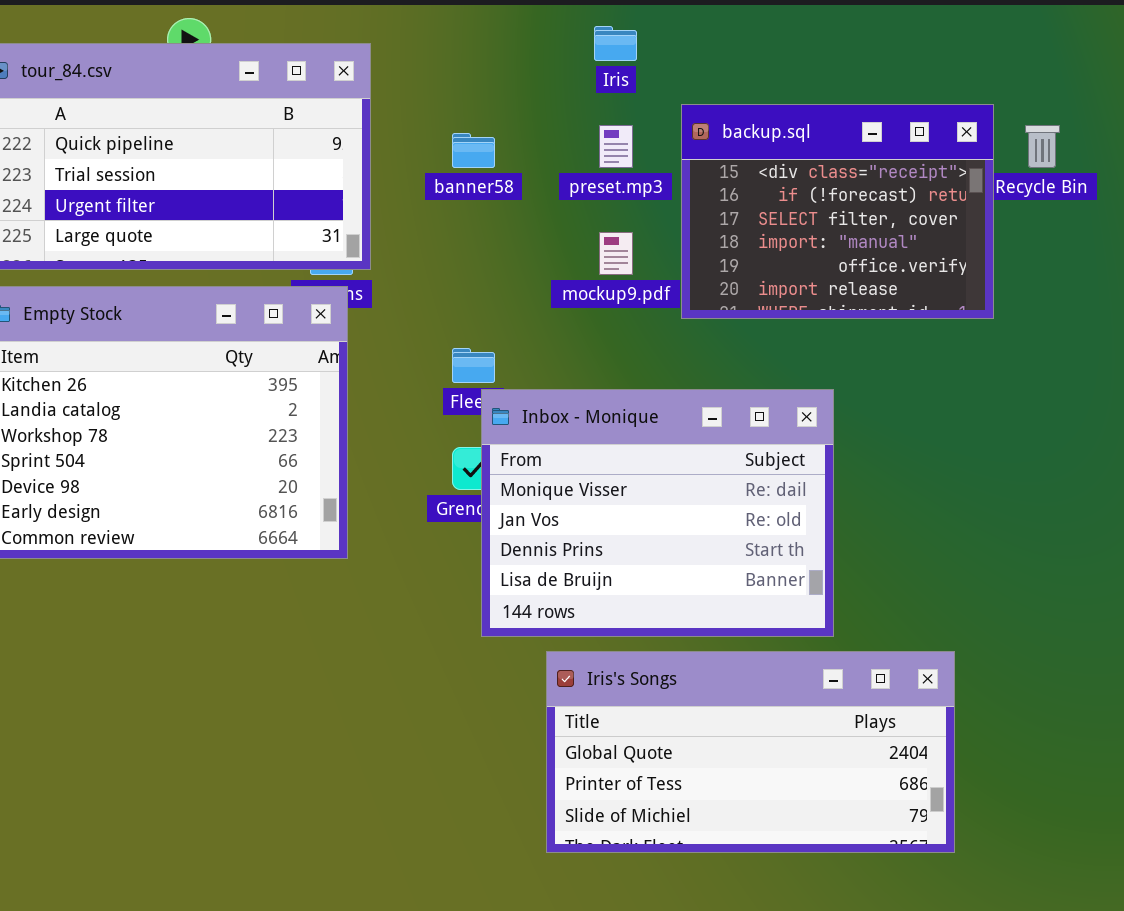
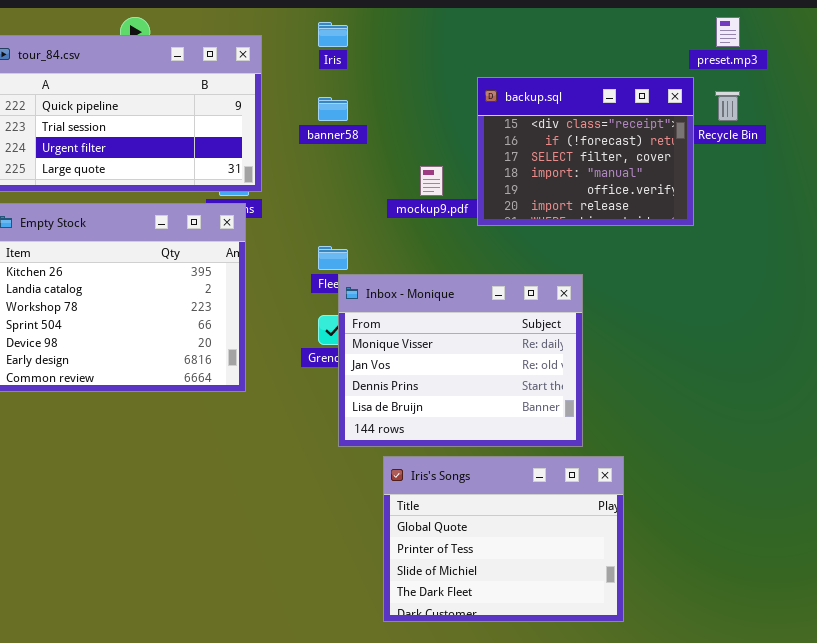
Iris: [594,26,637,61] -> [318,22,348,47], moved
preset.mp3: [599,125,633,168] -> [716,17,740,47], moved
Iris's Songs: [546,651,955,853] -> [383,456,624,622], resized

